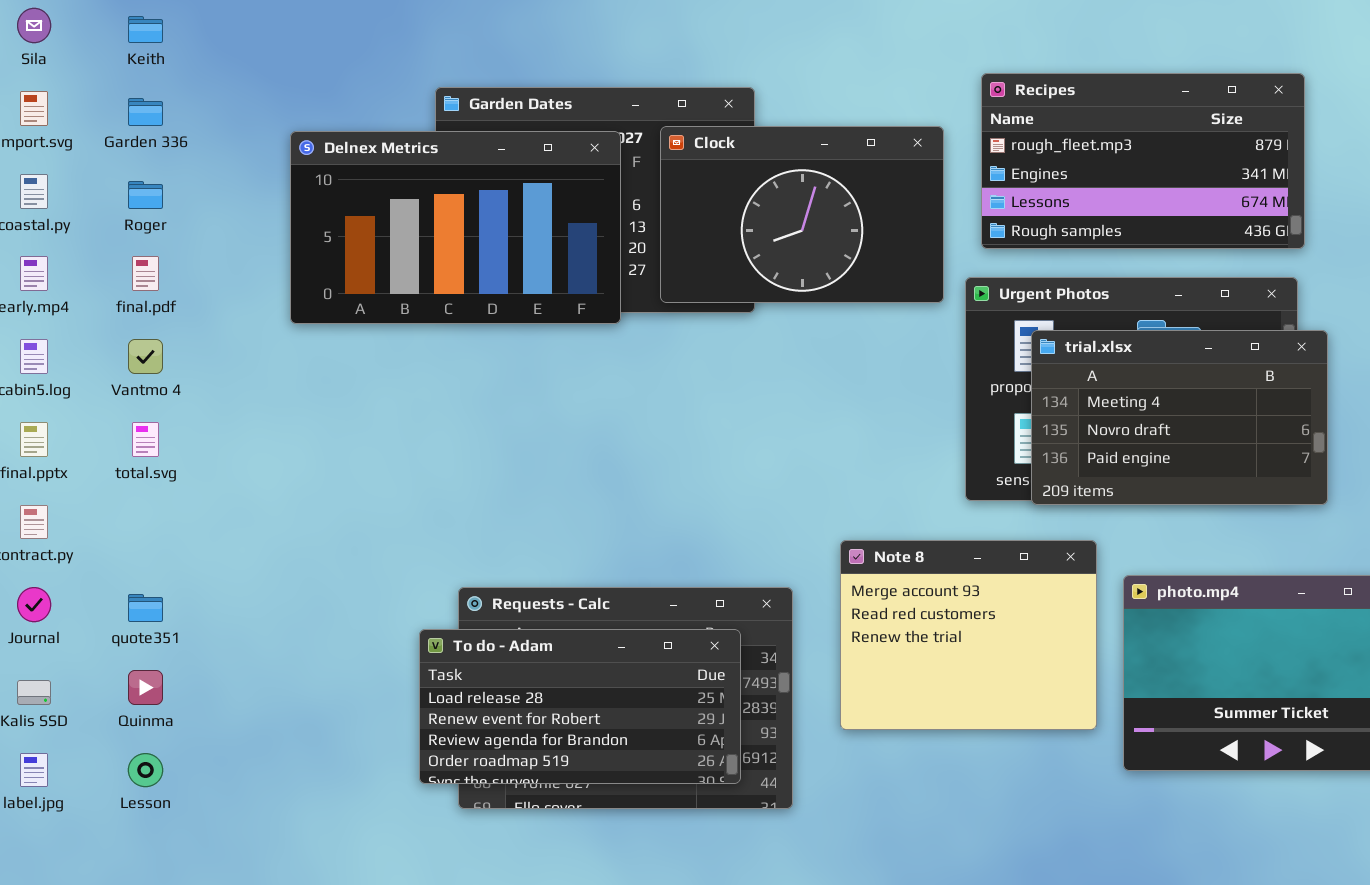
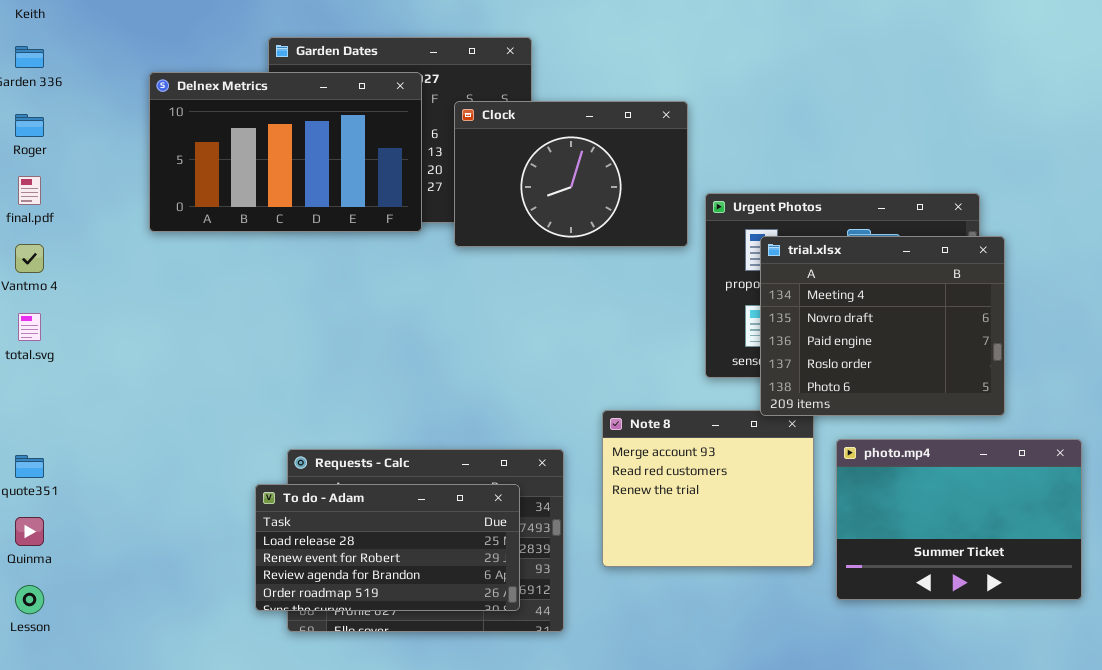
Recipes: [981,73,1305,249] -> none, closed
Clock: [660,126,944,303] -> [454,101,688,247], moved
trial.xlsx: [1031,330,1328,505] -> [760,236,1005,416], resized

